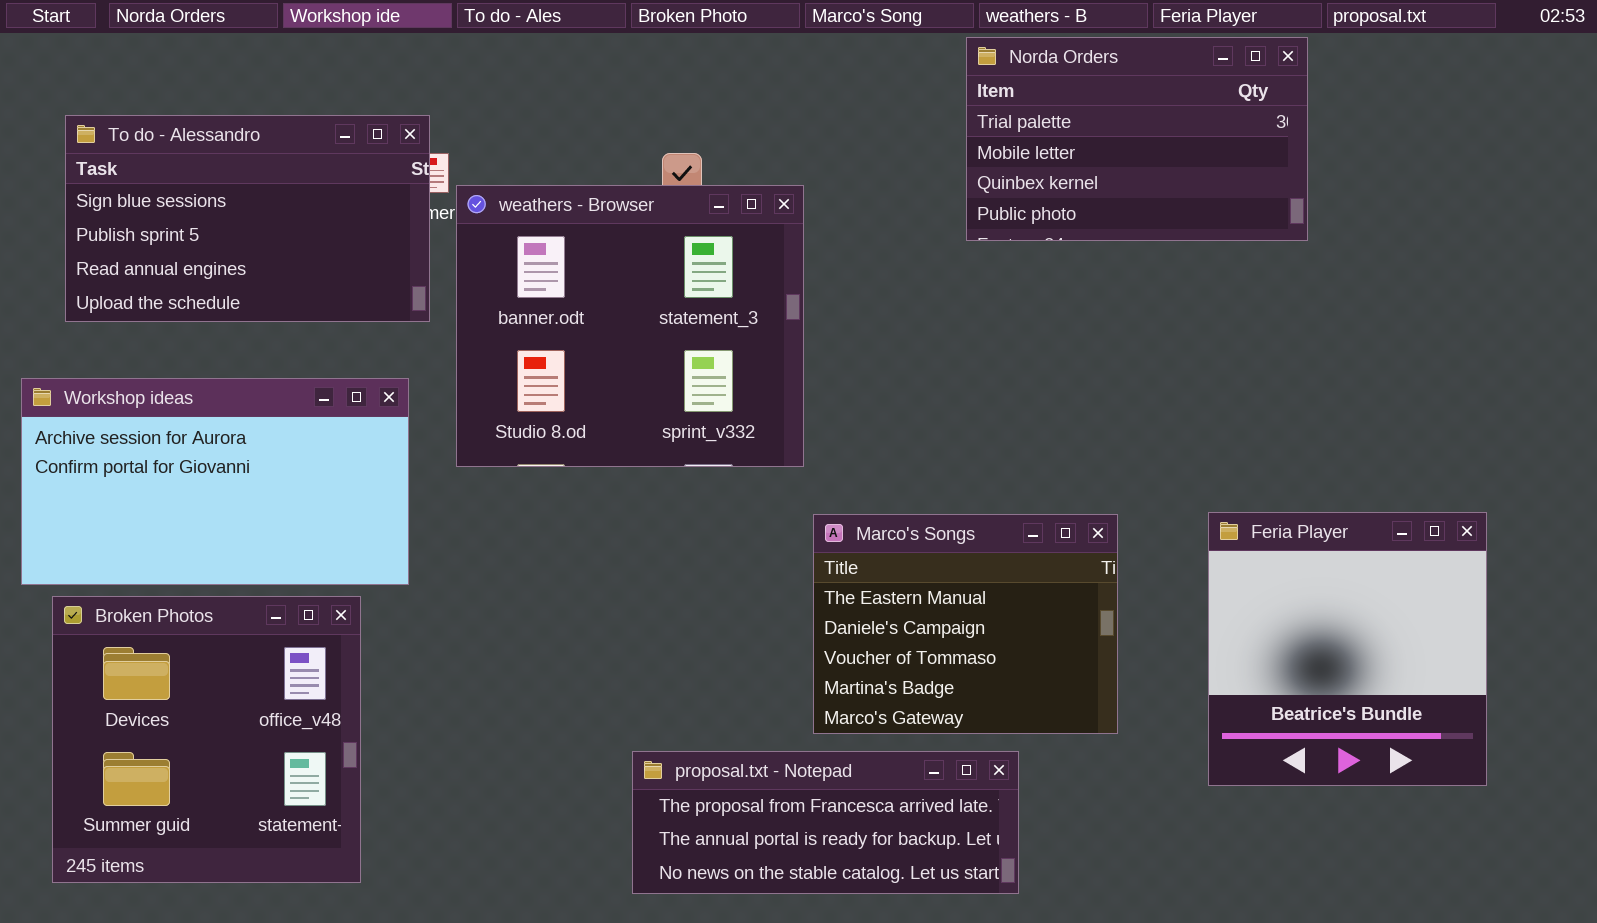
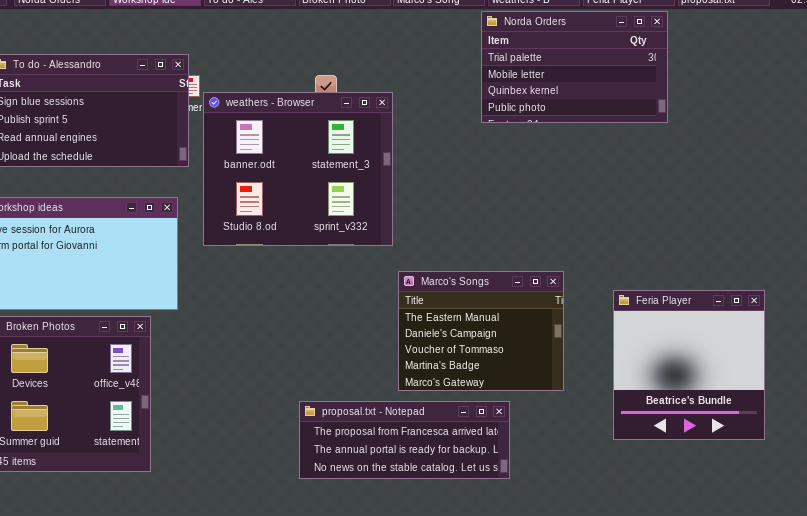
Feria Player: [1208,512,1487,786] -> [613,290,765,440], moved

